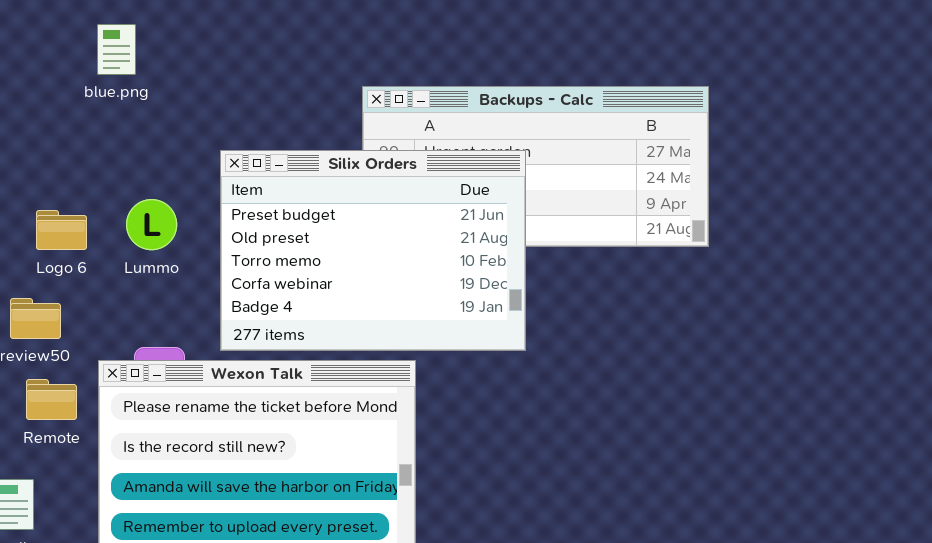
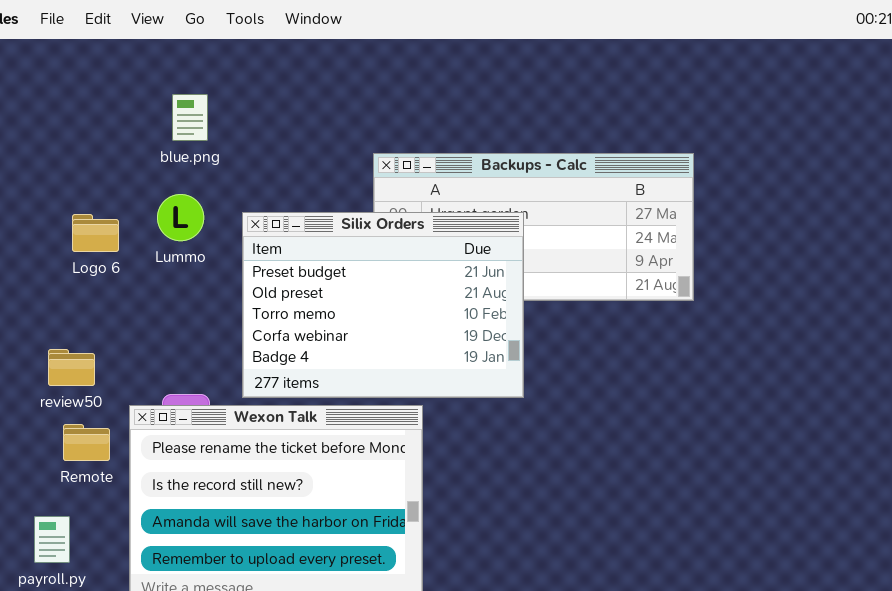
blue.png: [97,24,136,75] -> [172,94,208,141], moved
Lummo: [126,199,177,250] -> [157,194,204,241], moved
Logo 6: [36,210,87,250] -> [72,214,119,252], moved

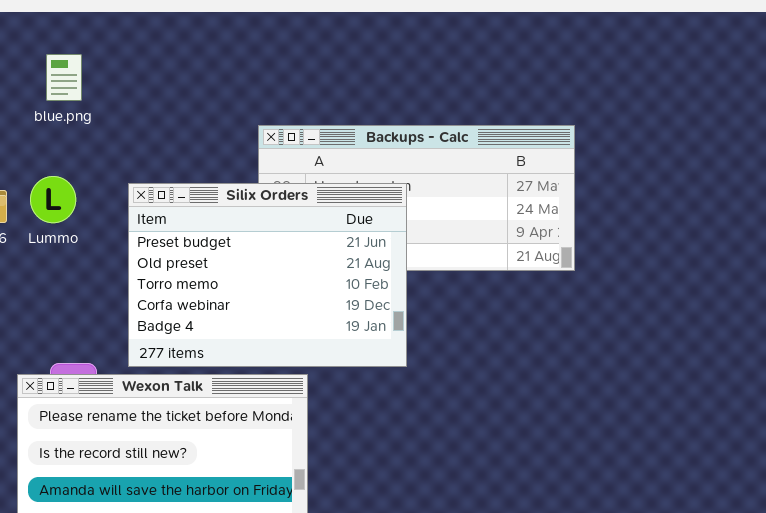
blue.png: [172,94,208,141] -> [46,54,82,101], moved
Lummo: [157,194,204,241] -> [30,176,76,223], moved

